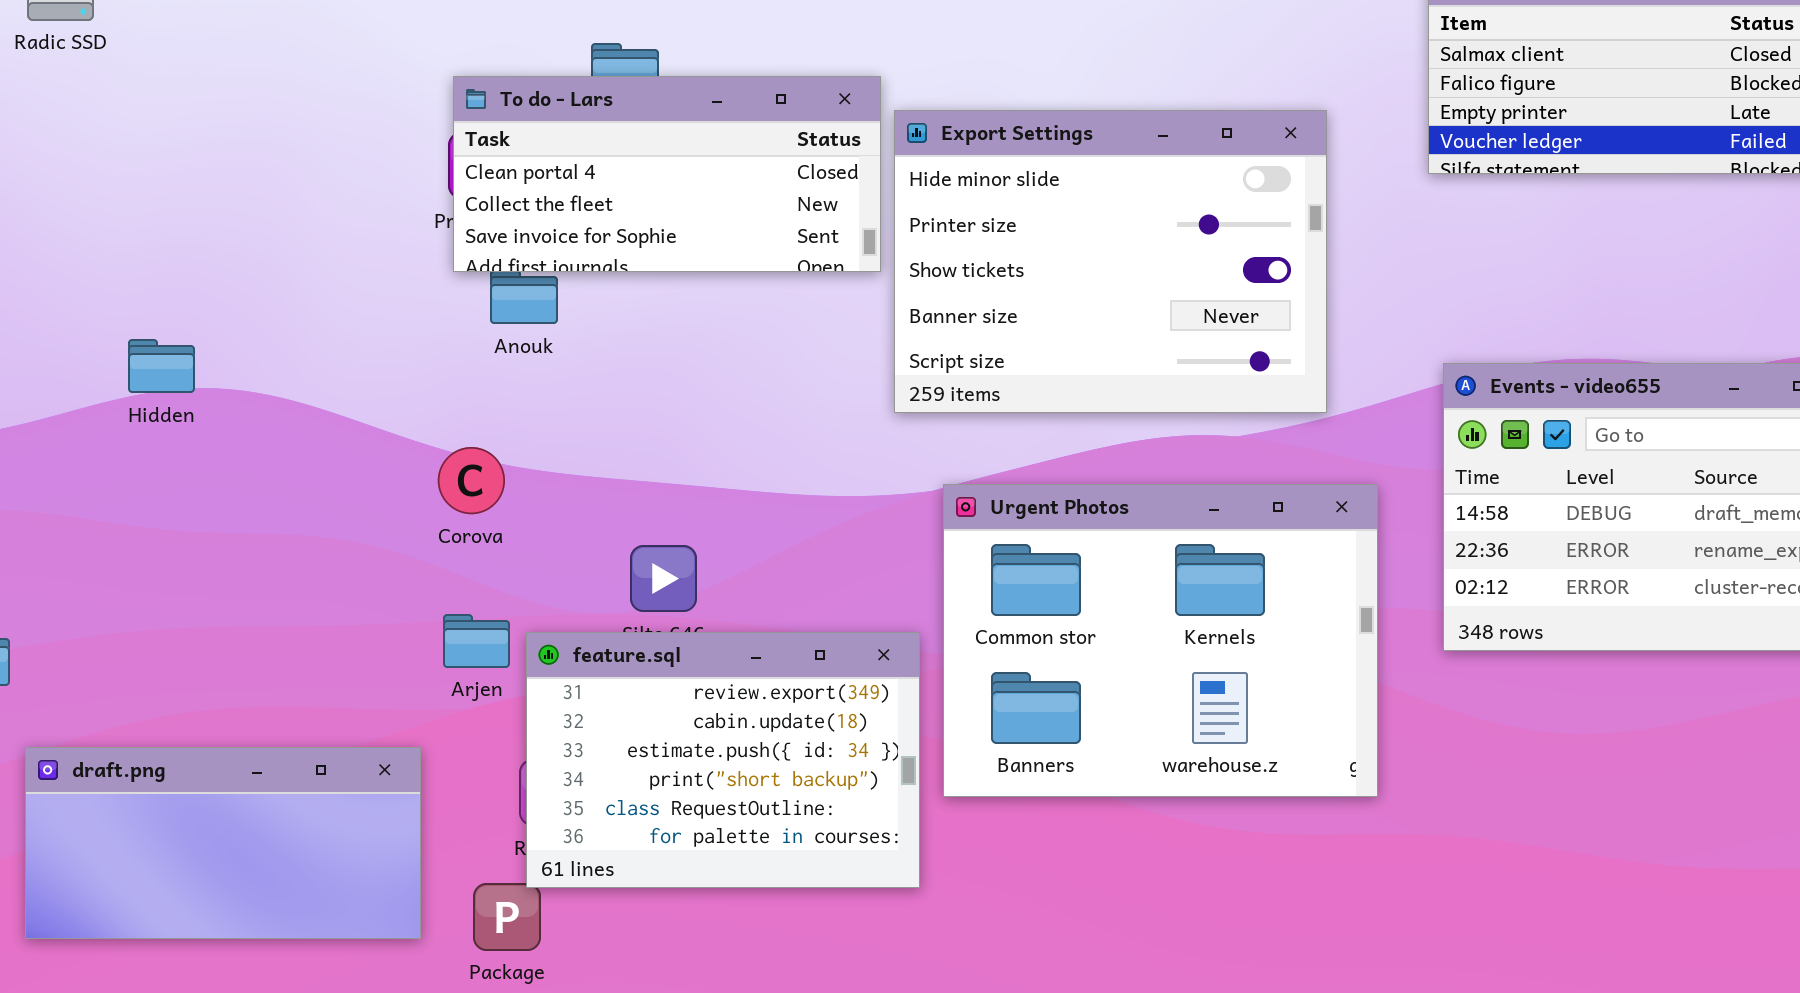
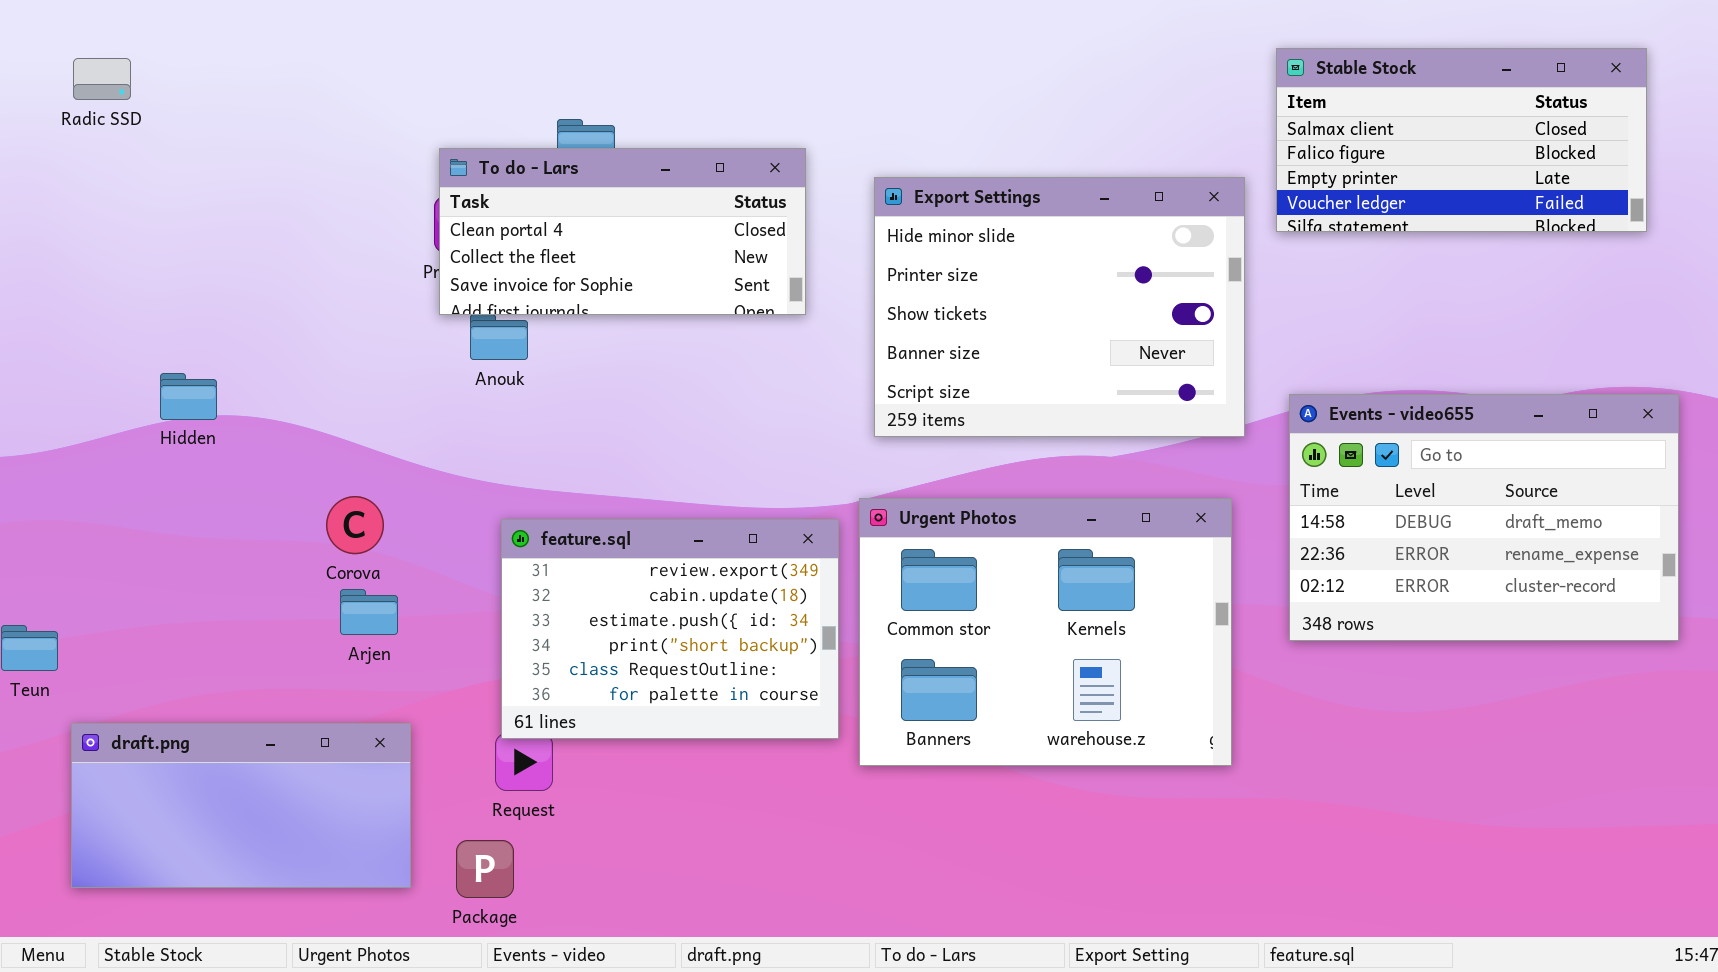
Export Settings: [894,110,1327,413] -> [874,177,1245,437], moved
Corova: [438,447,505,514] -> [326,496,384,554], moved
Arjen: [443,614,510,668] -> [340,589,398,635], moved
feature.sql: [526,632,920,888] -> [501,519,839,739], moved

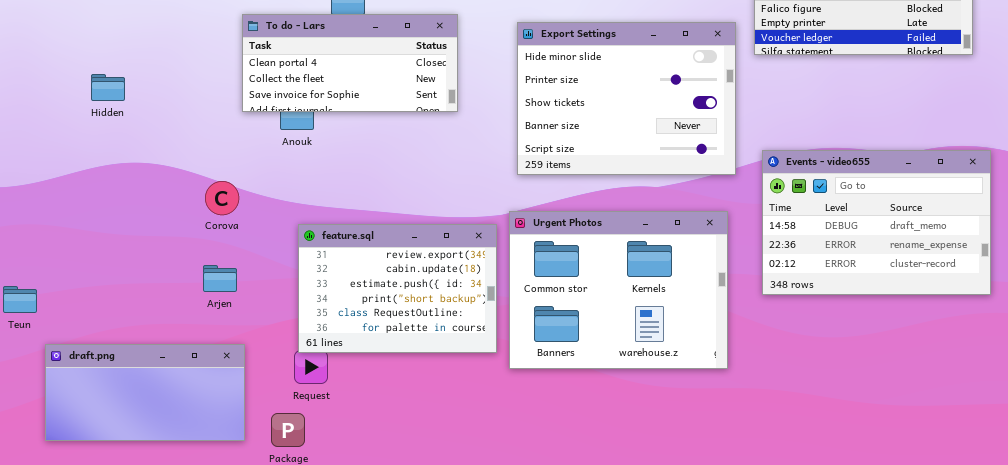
To do - Lars: [439,148,806,315] -> [242,14,458,112], moved
Hidden: [160,373,217,420] -> [91,74,125,101], moved
Corova: [326,496,384,554] -> [205,181,239,215], moved

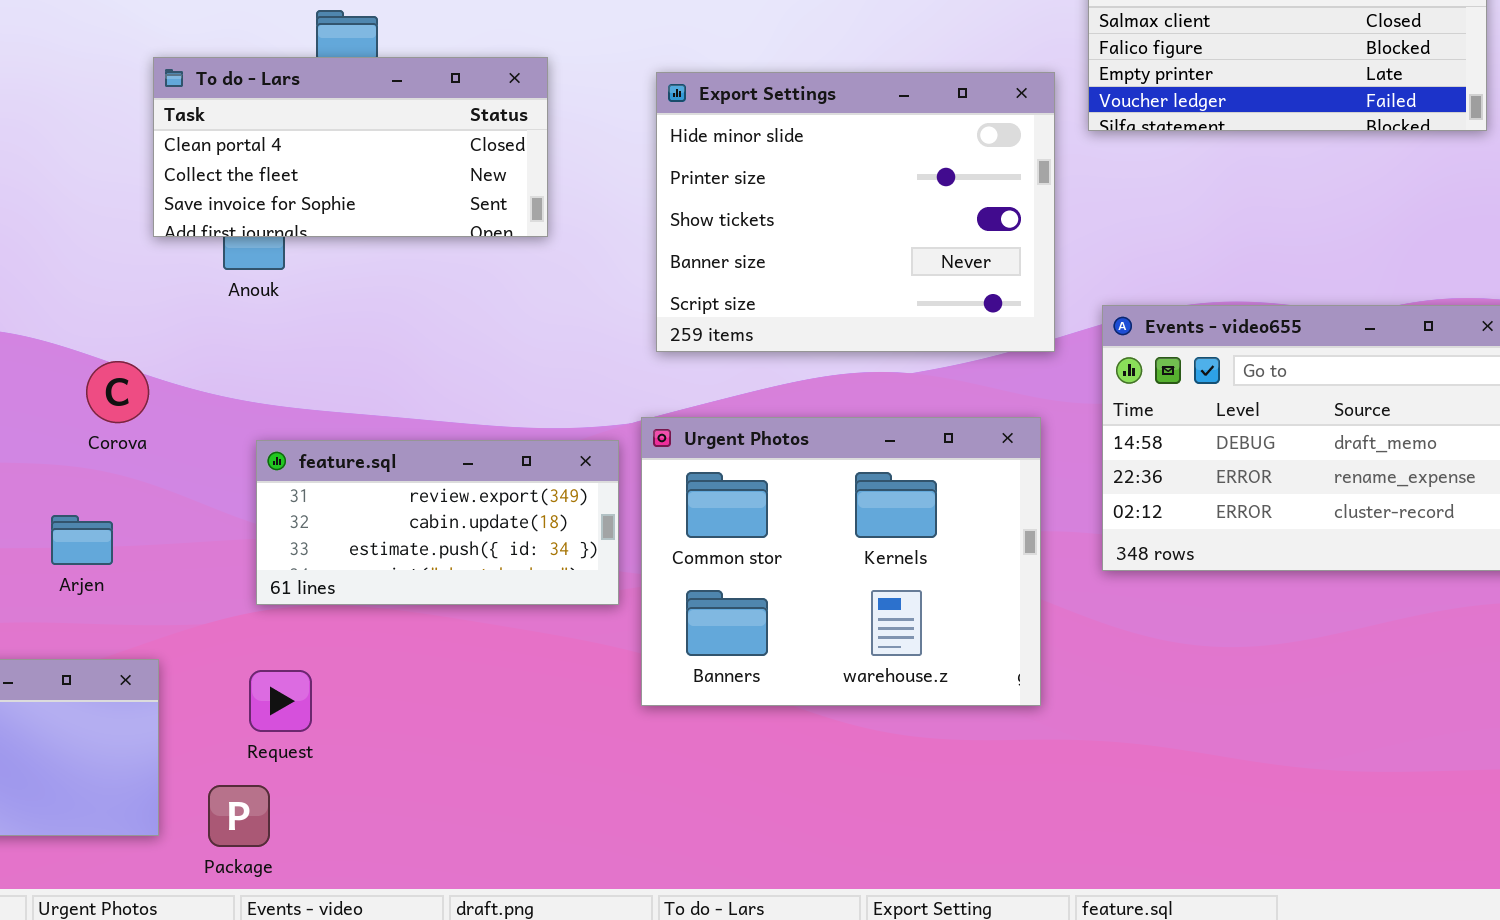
feature.sql: [298,224,497,353] -> [256,440,619,605], resized
Arjen: [203,265,237,292] -> [51,515,113,565], moved

